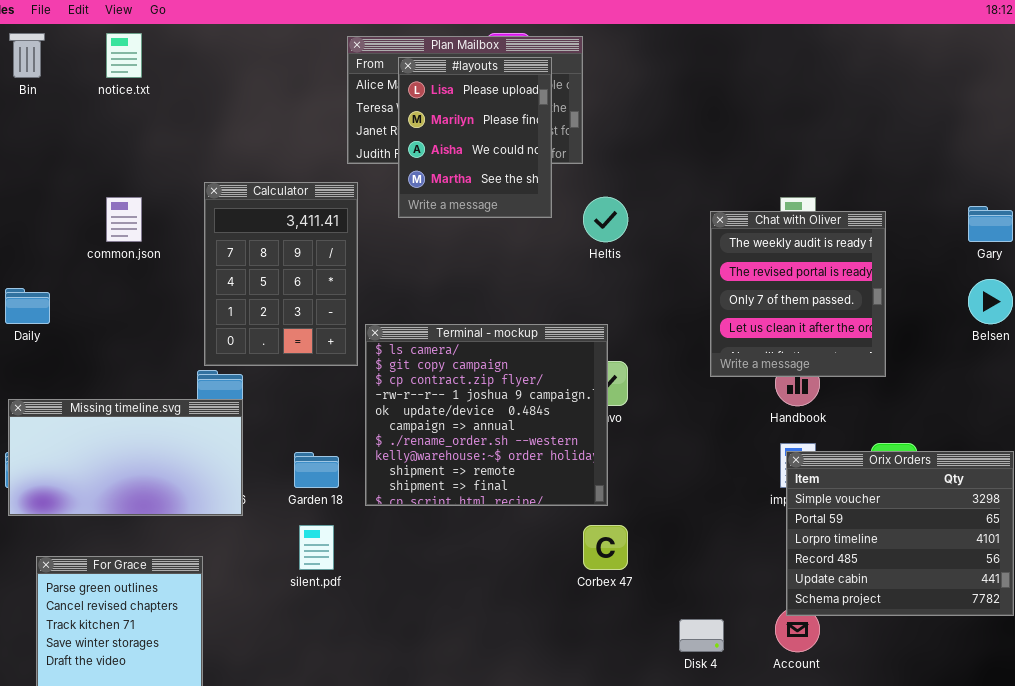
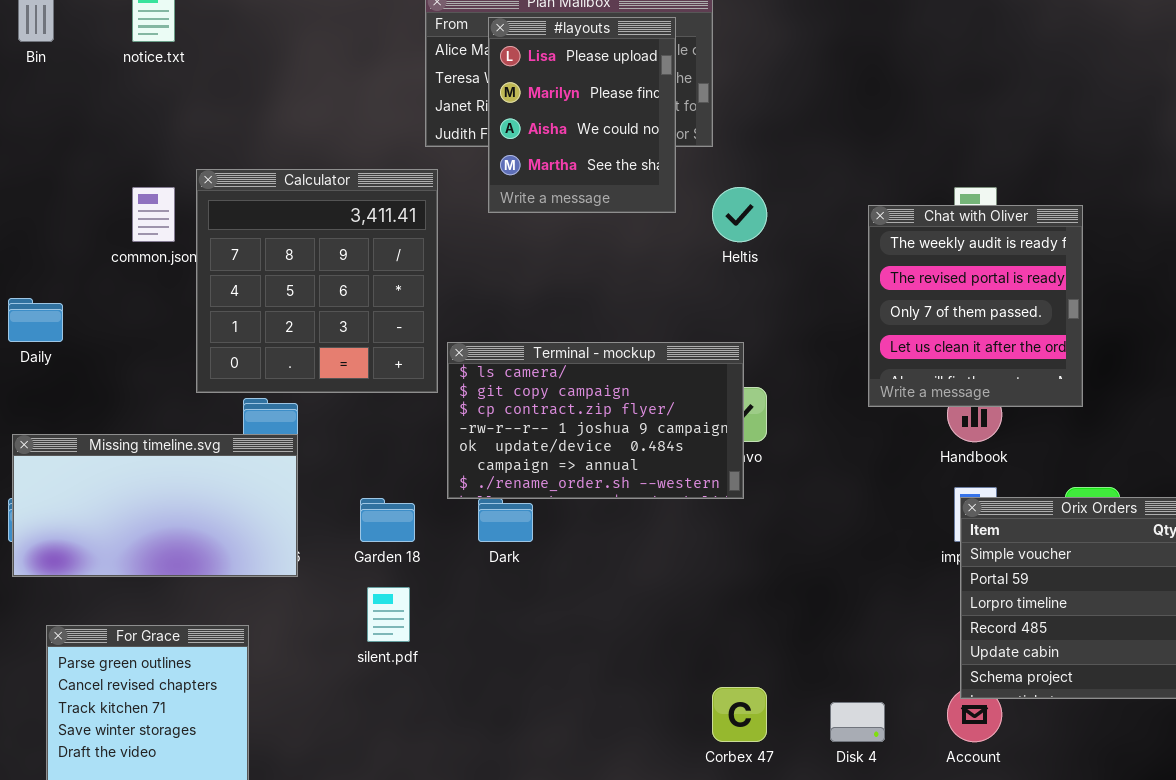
Calculator: [204,182,358,366] -> [196,169,438,393], resized
Terminal - mockup: [365,324,608,506] -> [447,342,744,499], resized
Corbex 47: [583,525,628,570] -> [712,687,767,742], moved

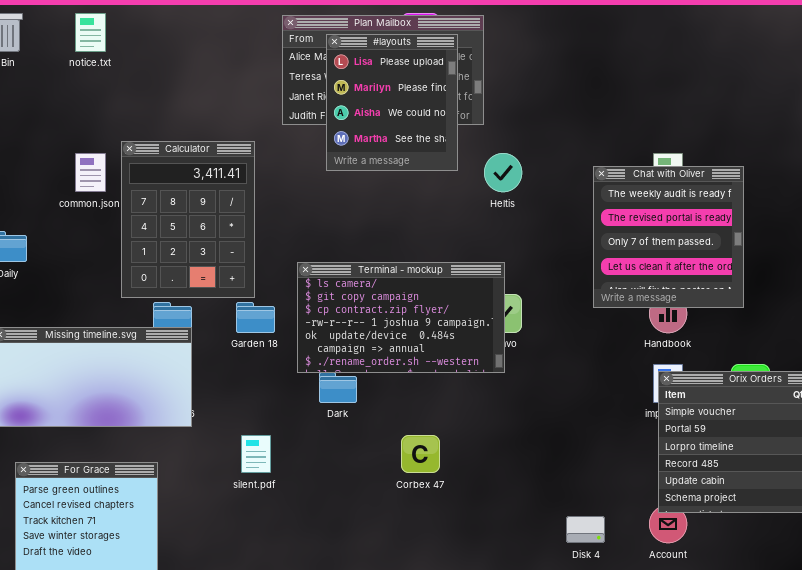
Calculator: [196,169,438,393] -> [121,141,255,298], resized
Garden 18: [360,498,415,542] -> [236,302,275,333], moved
Corbex 47: [712,687,767,742] -> [401,435,440,473], moved

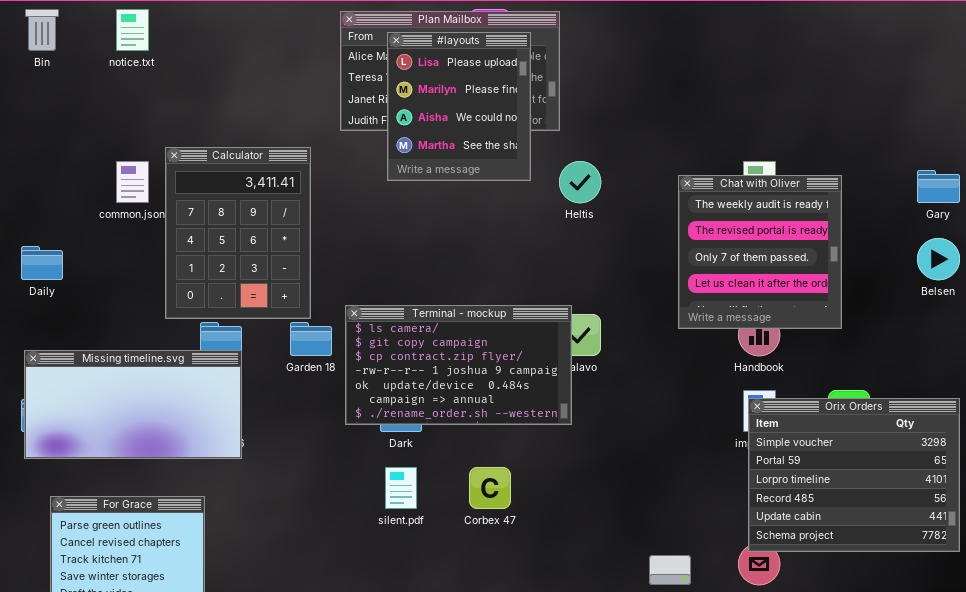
Terminal - mockup: [297,262,505,373] -> [345,305,572,425], moved
silent.pdf: [241,435,271,473] -> [385,467,417,509], moved

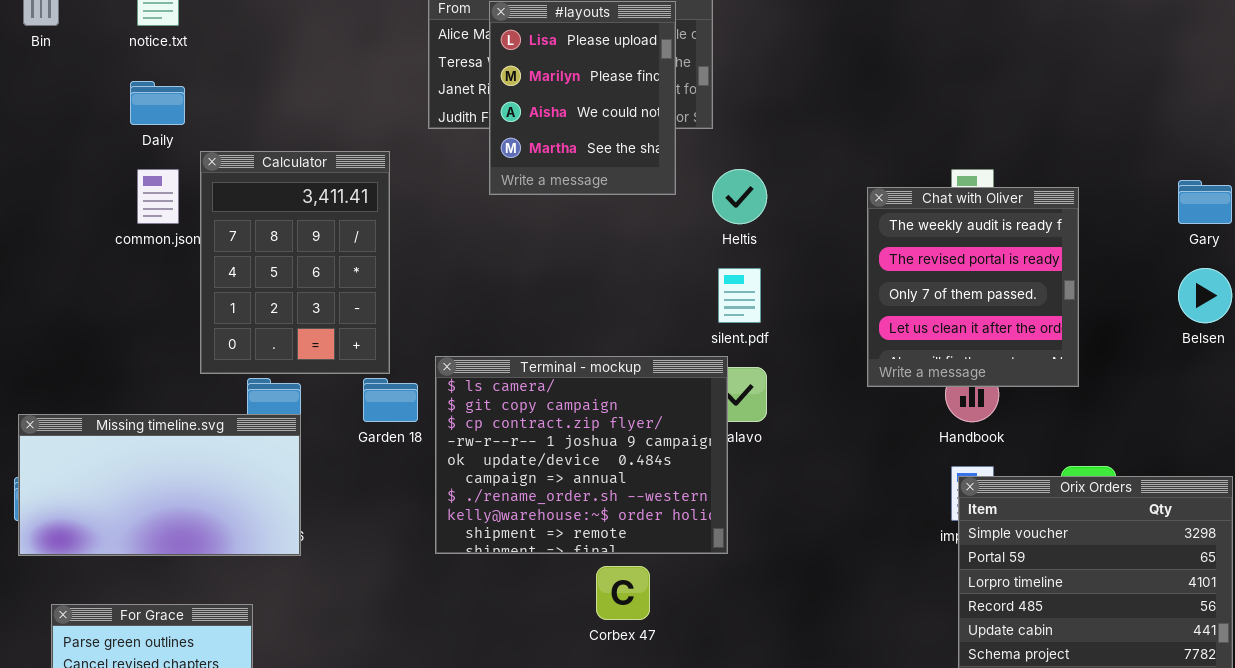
Daily: [21,246,63,280] -> [130,81,185,125], moved
Terminal - mockup: [345,305,572,425] -> [435,356,728,554], resized
silent.pdf: [385,467,417,509] -> [718,268,761,323], moved

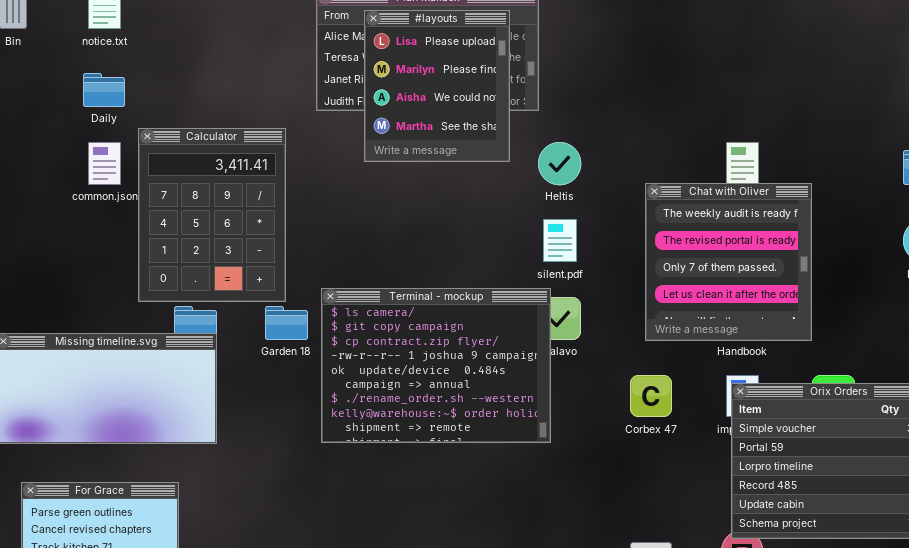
Chat with Oliver: [867,187,1079,387] -> [645,183,812,341], moved
Corbex 47: [596,566,650,620] -> [630,375,672,417], moved

